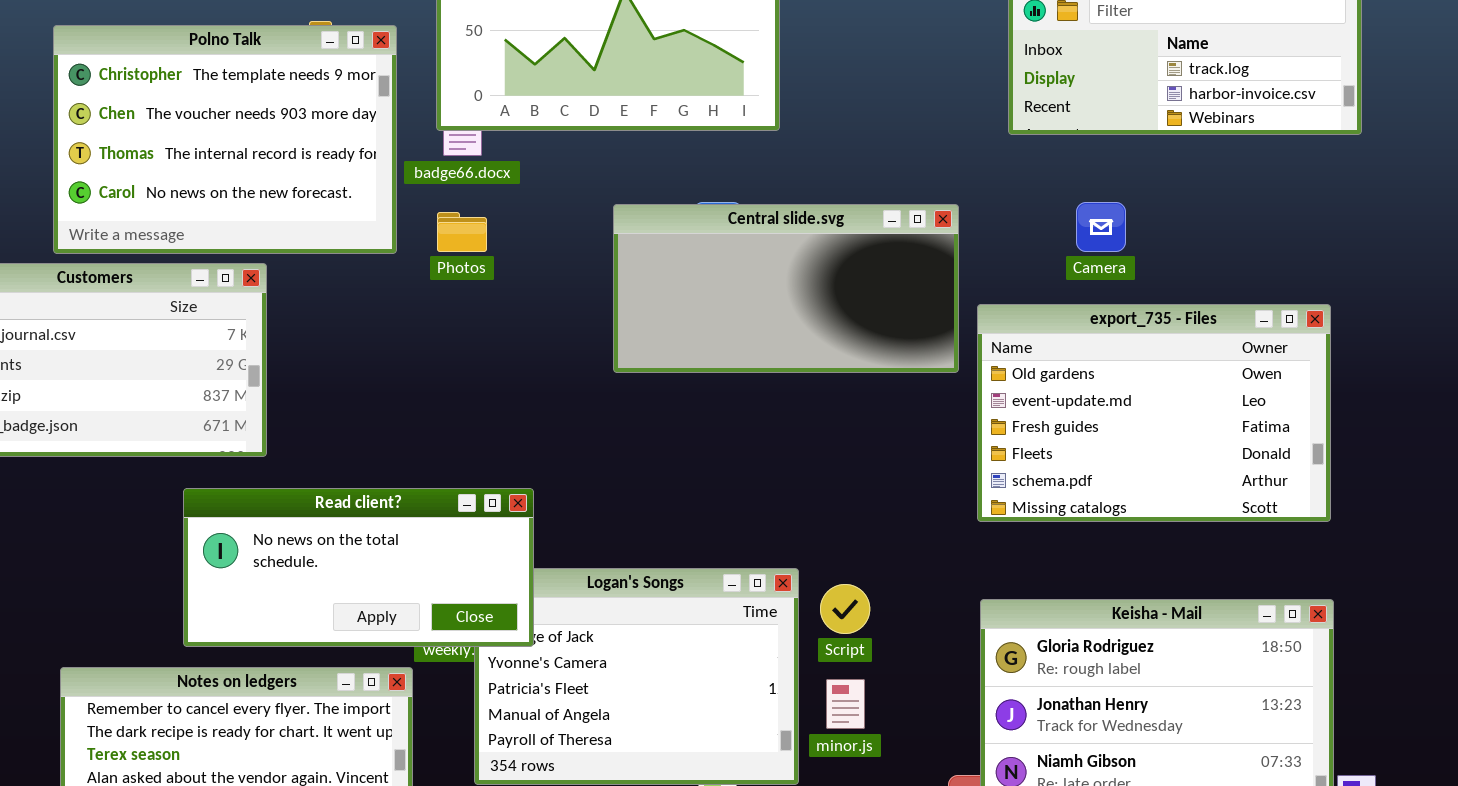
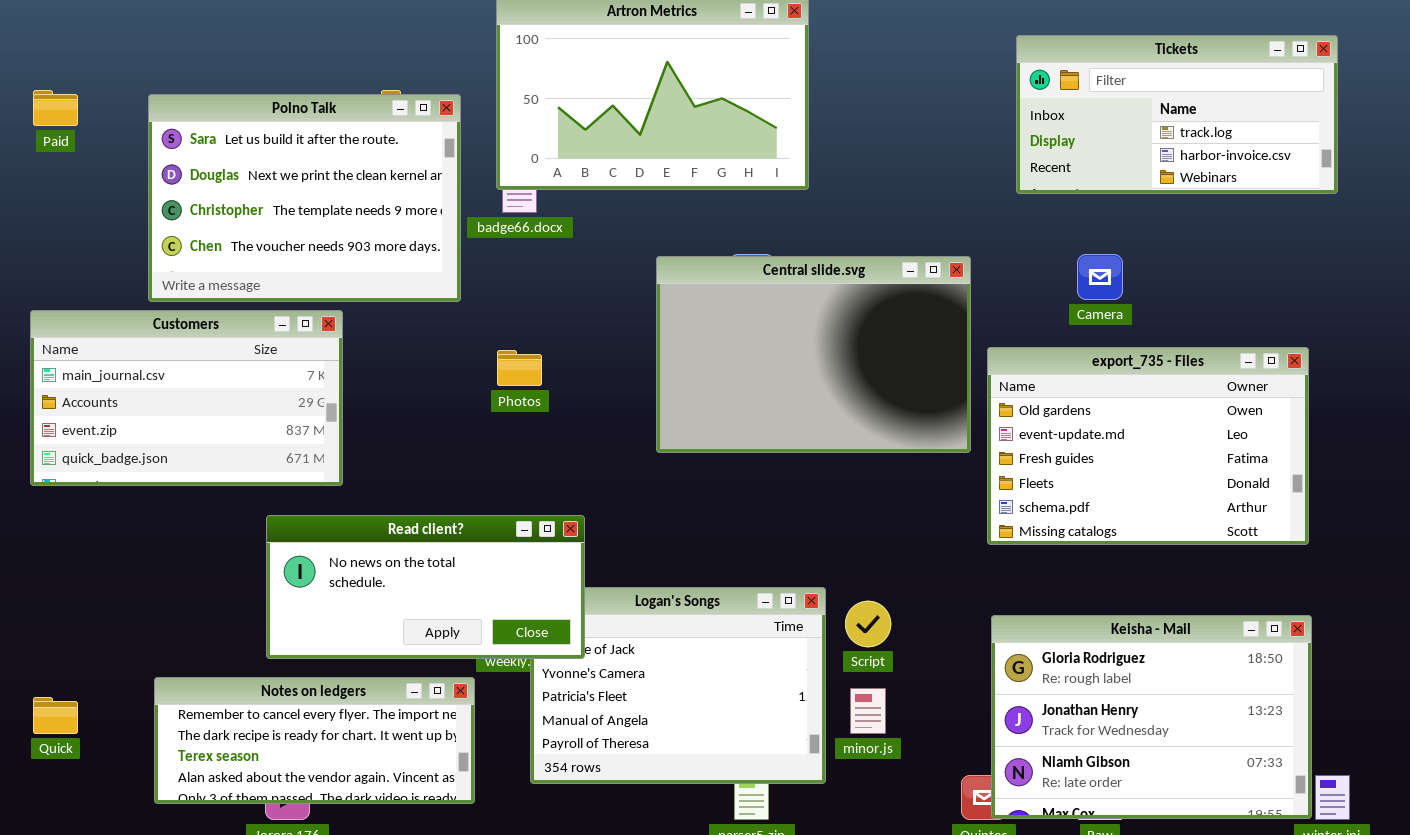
Polno Talk: [53,25,397,254] -> [148,94,461,302], scrolled up 2 rows
Central slide.svg: [613,204,959,373] -> [656,256,971,453], resized
Photos: [437,212,487,252] -> [497,350,542,386], moved

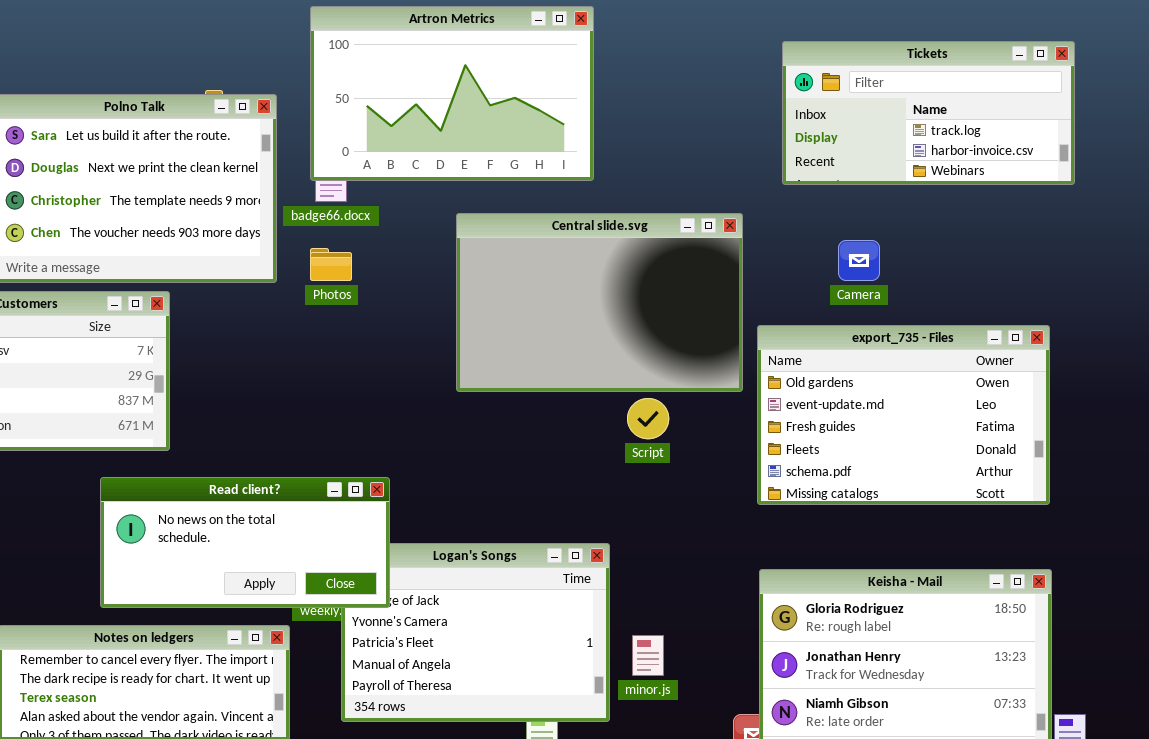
Central slide.svg: [656,256,971,453] -> [456,213,743,392], moved
Photos: [497,350,542,386] -> [310,248,352,281], moved
Script: [845,601,891,647] -> [627,398,669,439], moved

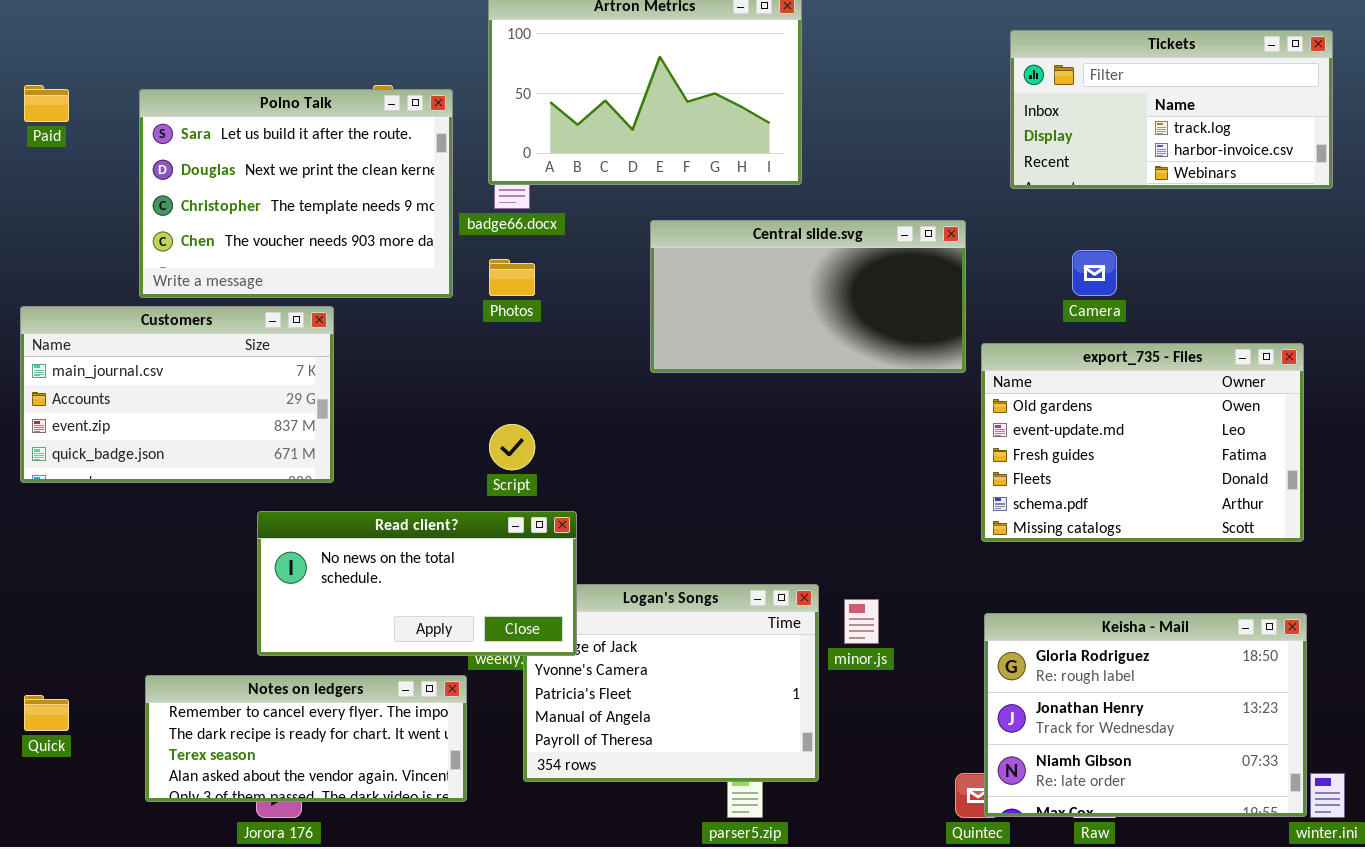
Central slide.svg: [456,213,743,392] -> [650,220,966,373], resized
Script: [627,398,669,439] -> [489,424,535,470], moved
minor.js: [632,635,664,676] -> [844,599,879,644], moved

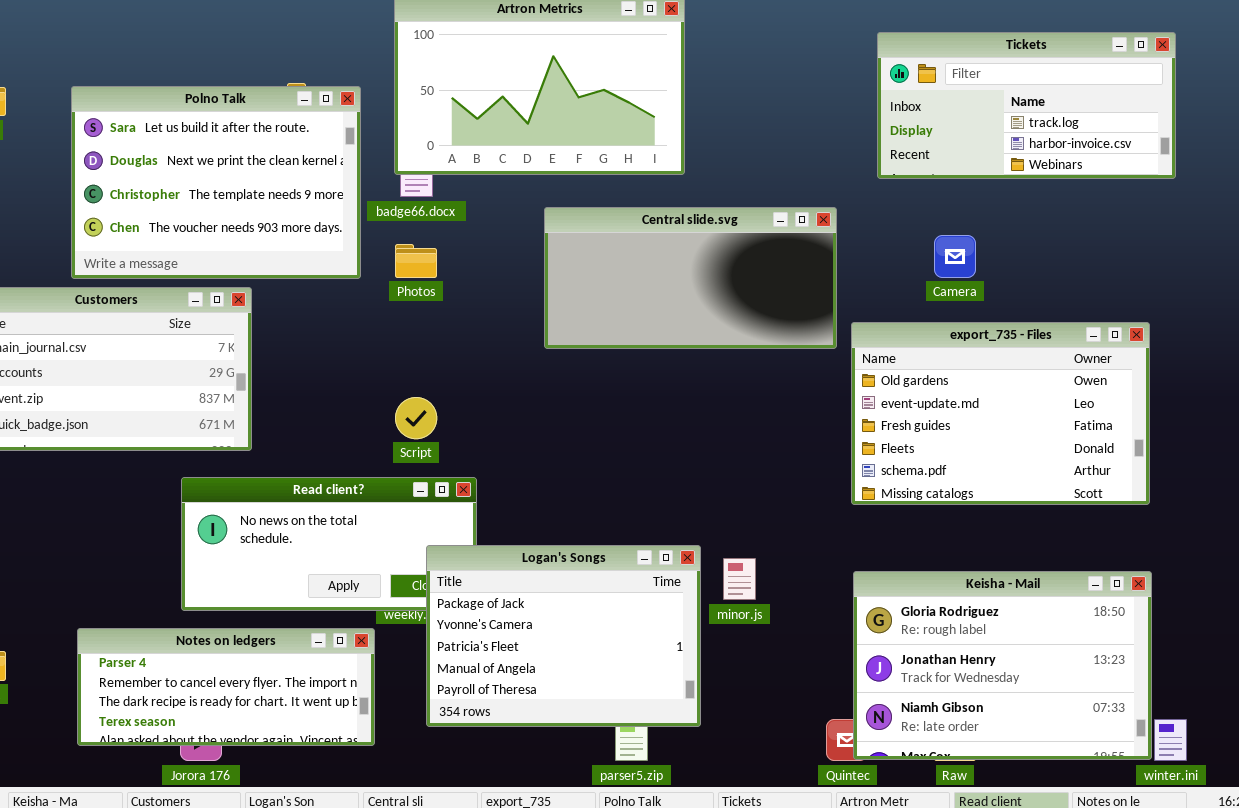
Logan's Songs: [523,584,819,782] -> [426,545,701,727], raised
Notes on ledgers: [145,675,467,802] -> [77,628,375,746], scrolled up 1 row

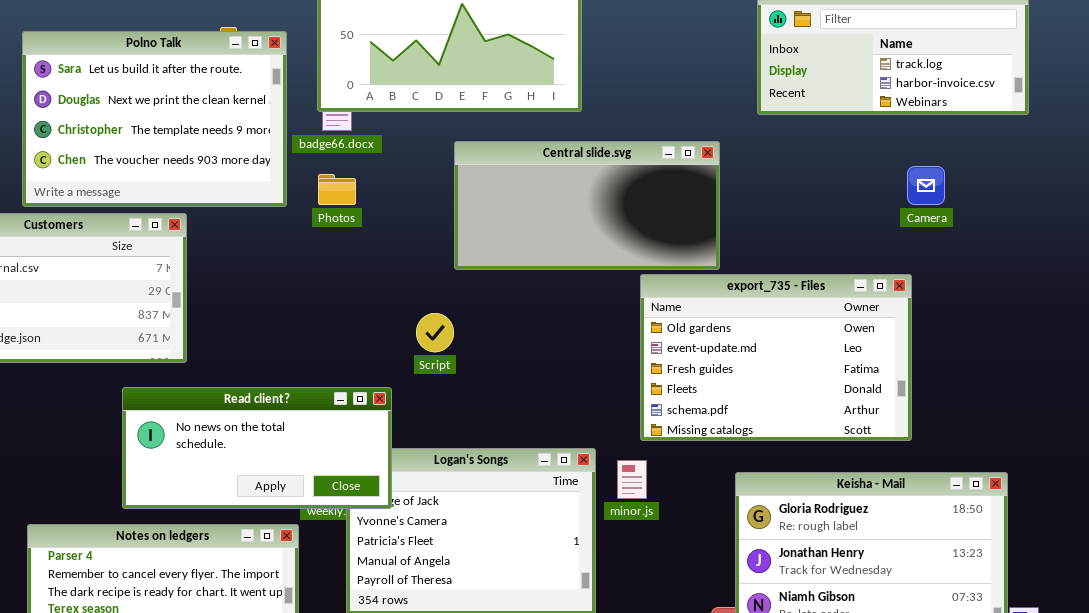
Camera: [934,235,976,278] -> [907,166,945,205], moved
export_735 - Files: [851,322,1150,505] -> [640,274,912,441], moved
Script: [395,397,437,439] -> [416,313,454,352], moved
Read client?: [181,477,477,611] -> [122,387,392,509], raised

